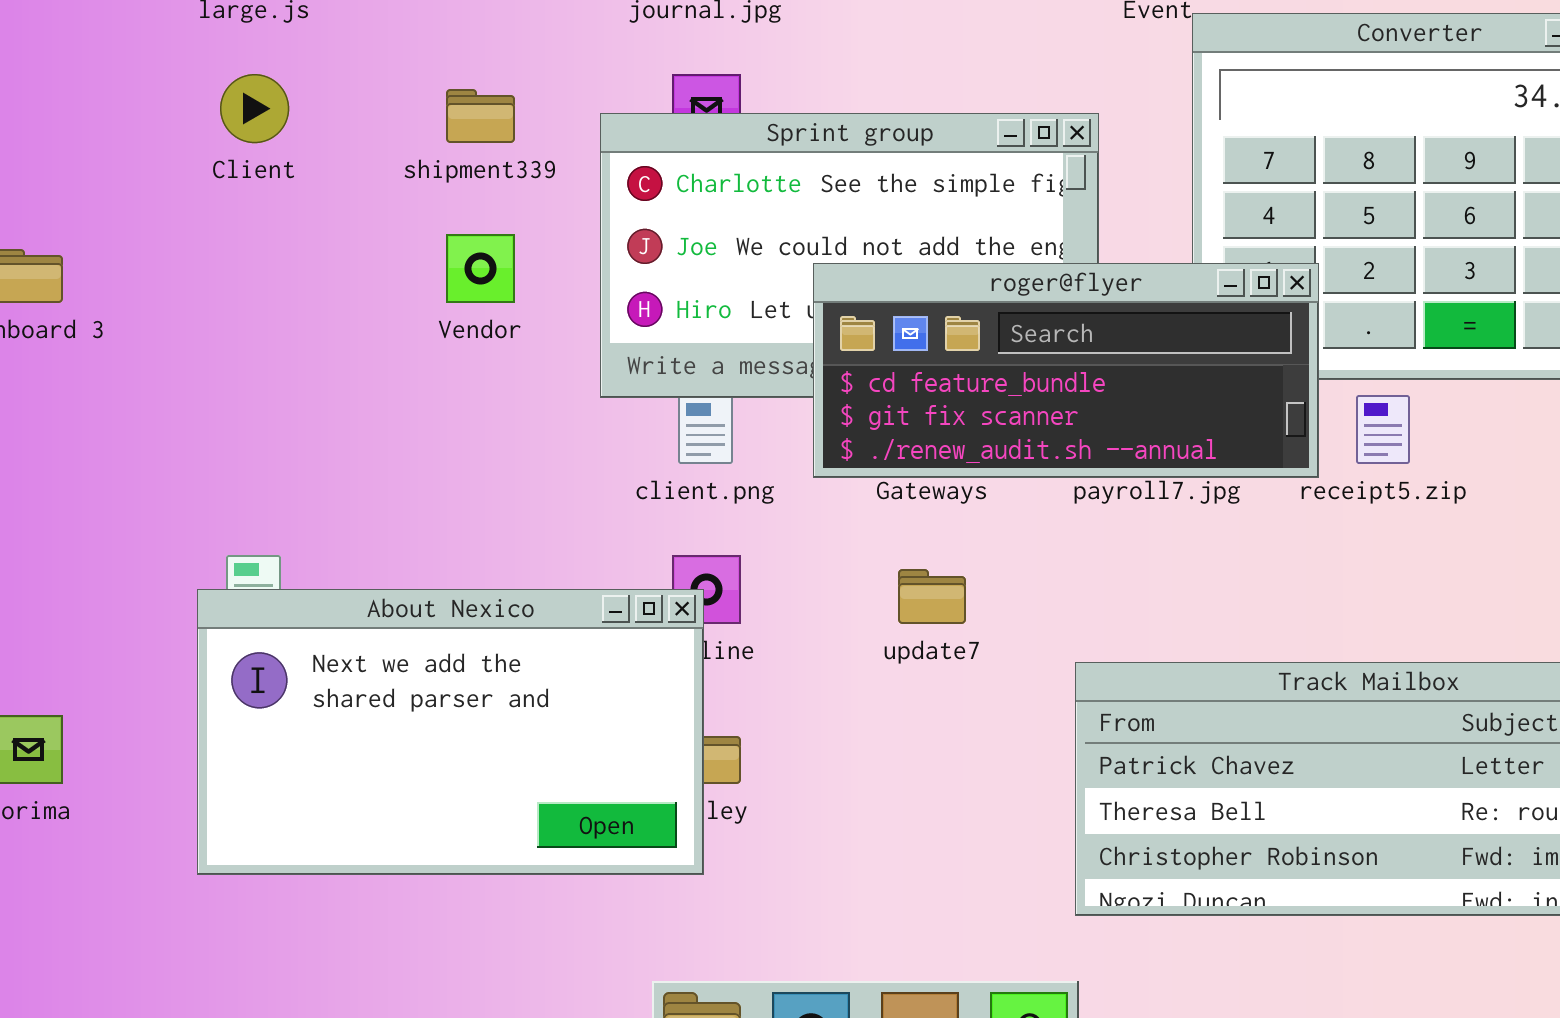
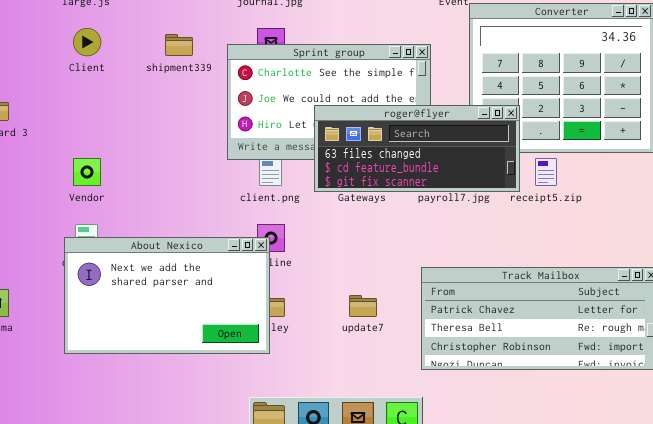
Vendor: [446,234,515,303] -> [73,158,101,186], moved
roger@flyer: [813,263,1319,478] -> [314,105,520,192], scrolled up 1 row
update7: [898,569,966,624] -> [349,295,377,317], moved

